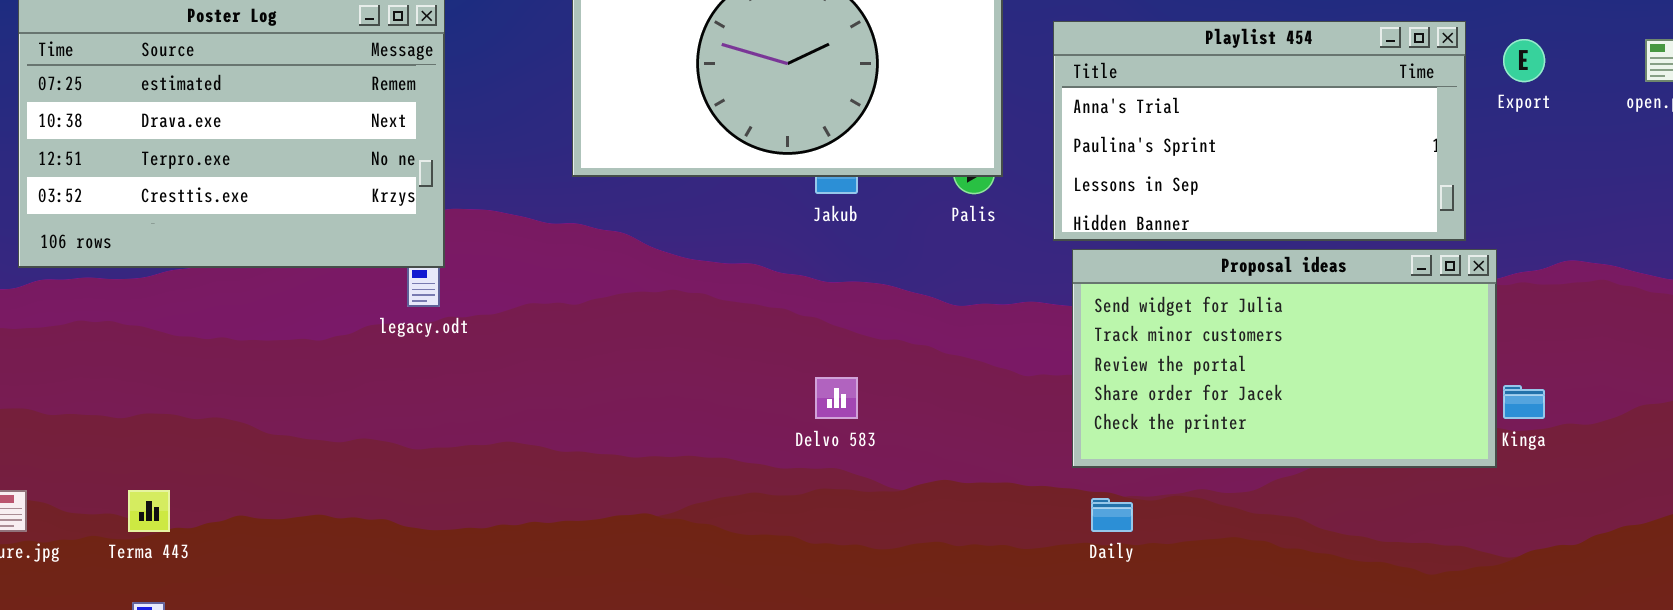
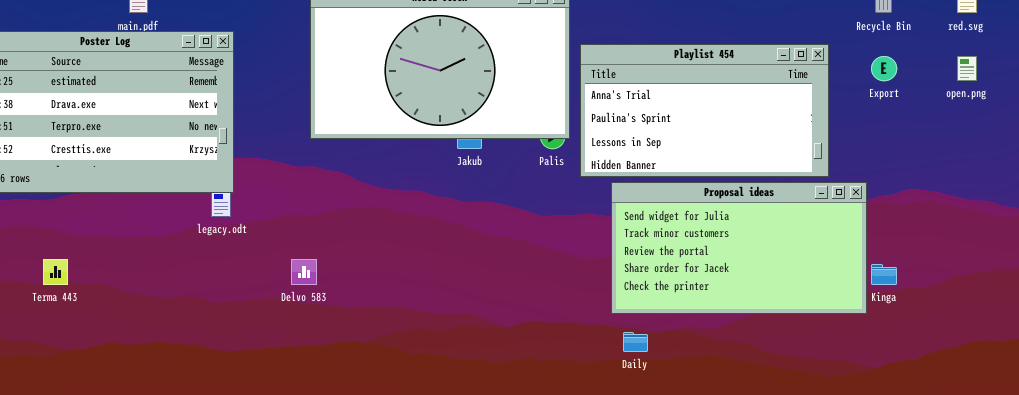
Playlist 454: [1053,21,1466,241] -> [580,44,829,177], moved
Delvo 583: [815,377,858,419] -> [291,259,317,285], moved
Terma 443: [128,490,170,532] -> [43,259,68,285], moved

